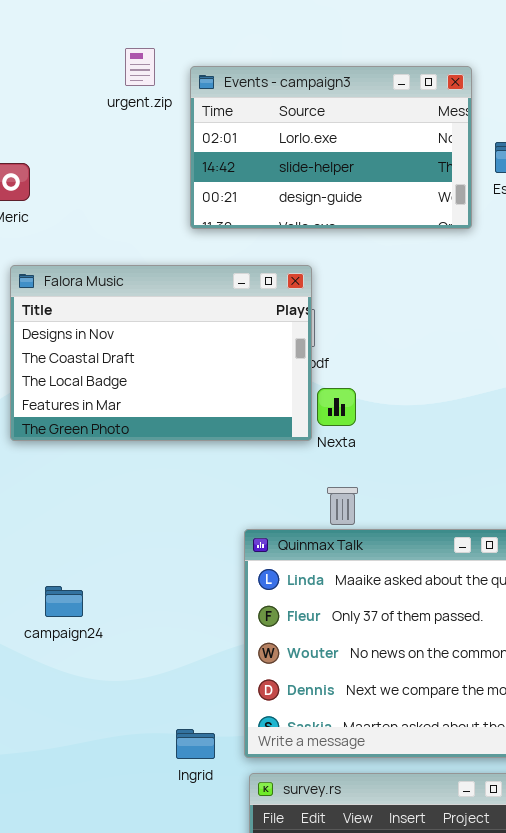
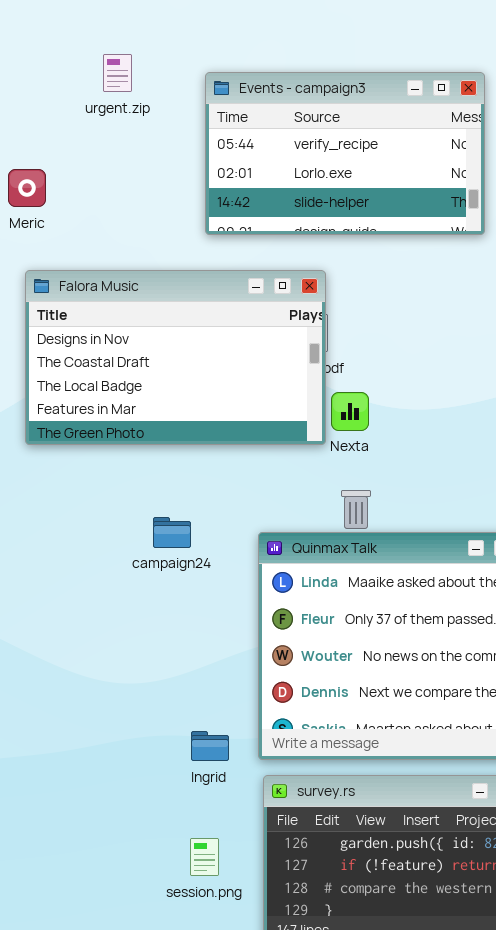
urgent.zip: [125,48,155,86] -> [103,54,132,92], moved
Events - campaign3: [190,66,472,229] -> [205,72,485,235], scrolled up 1 row
campaign24: [45,586,83,617] -> [153,517,191,548], moved

